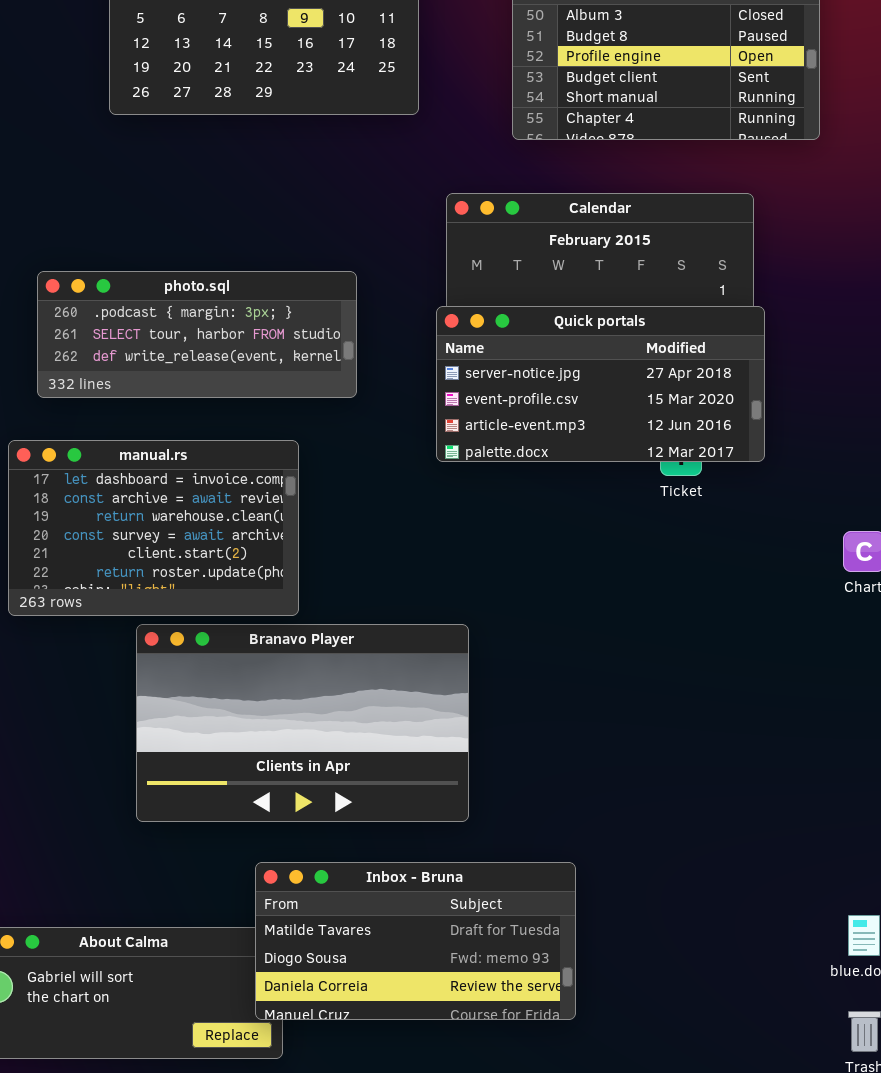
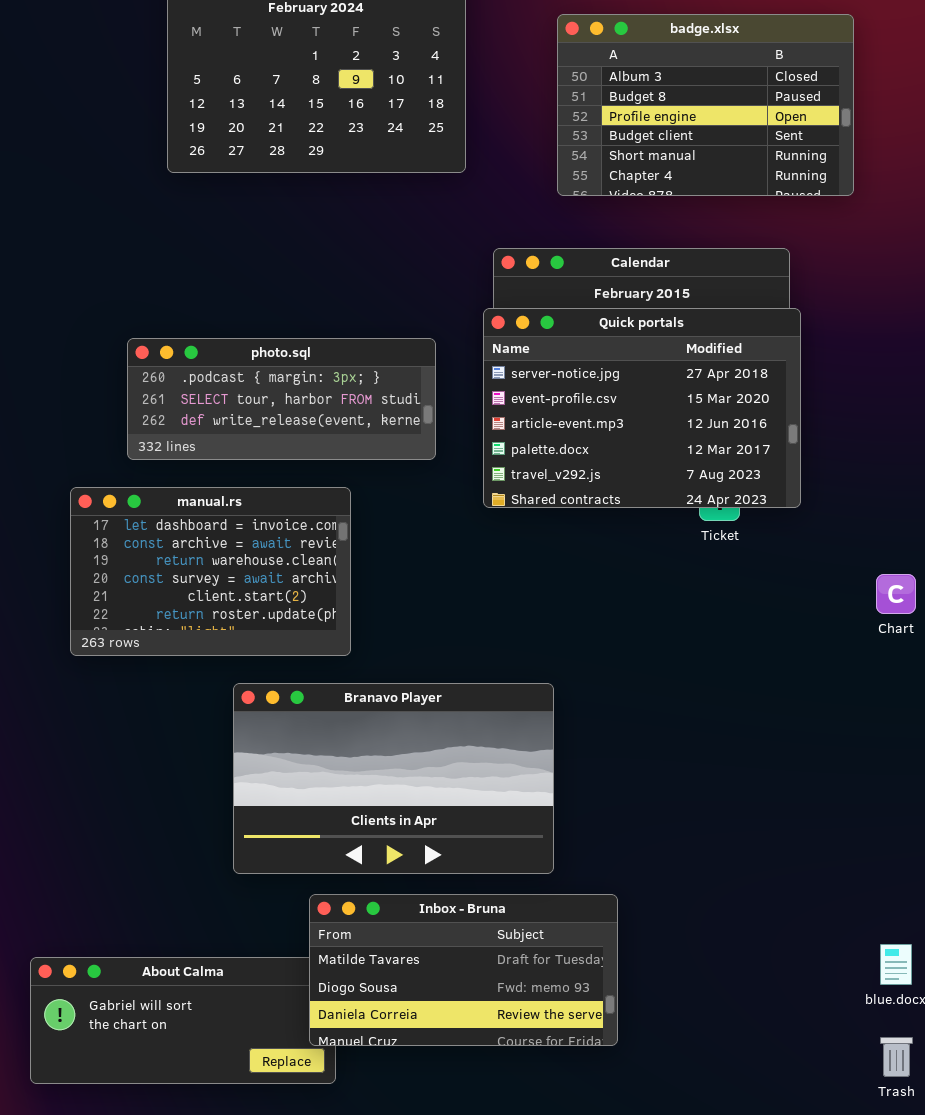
photo.sql: [37,271,357,398] -> [127,338,436,460], moved
Quick portals: [436,306,765,462] -> [483,308,801,508], resized
Branavo Player: [136,624,469,822] -> [233,683,554,874], moved

